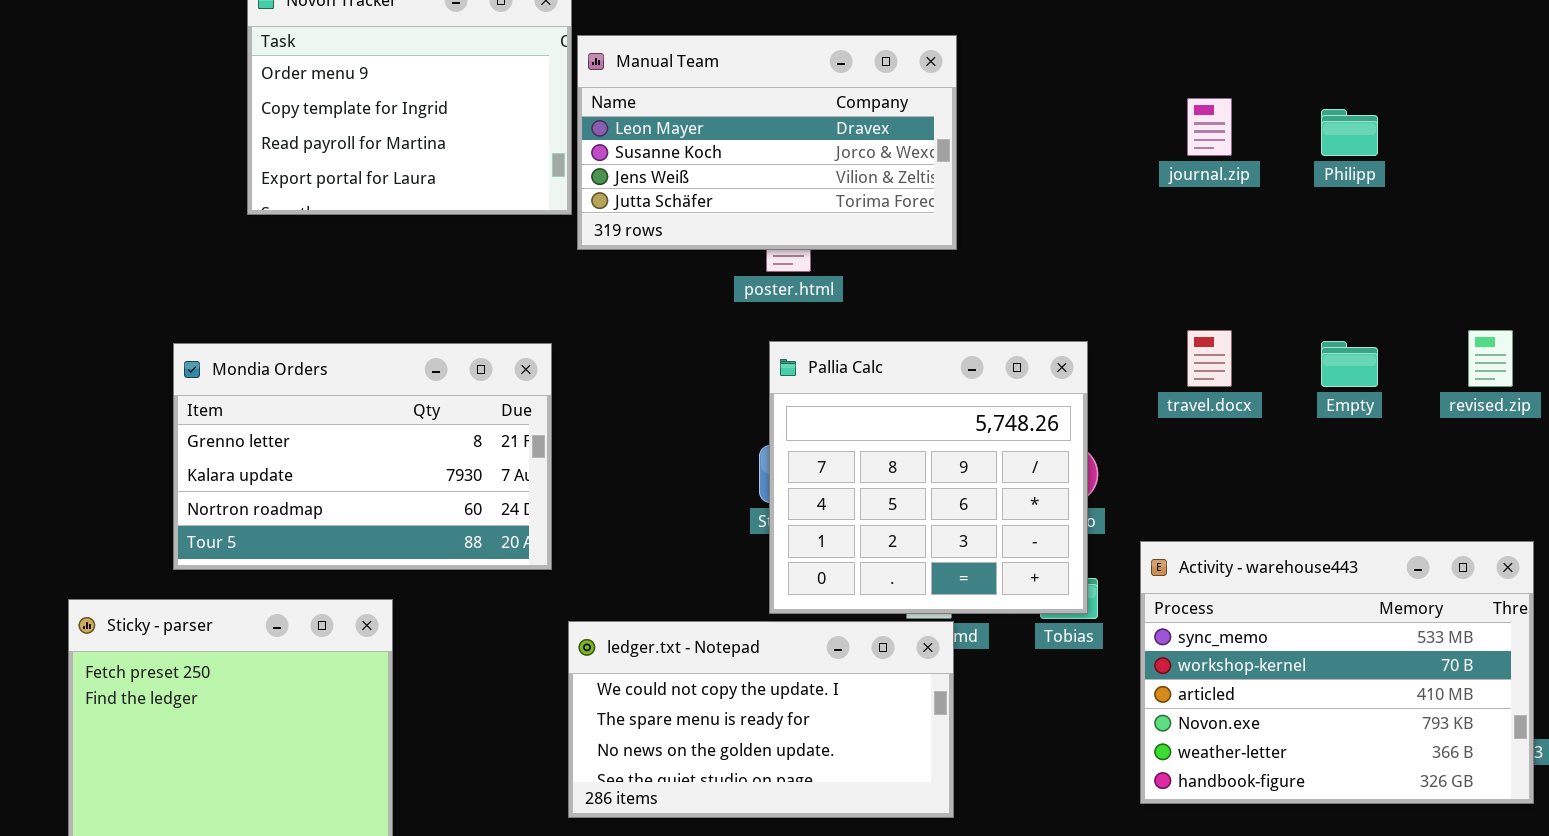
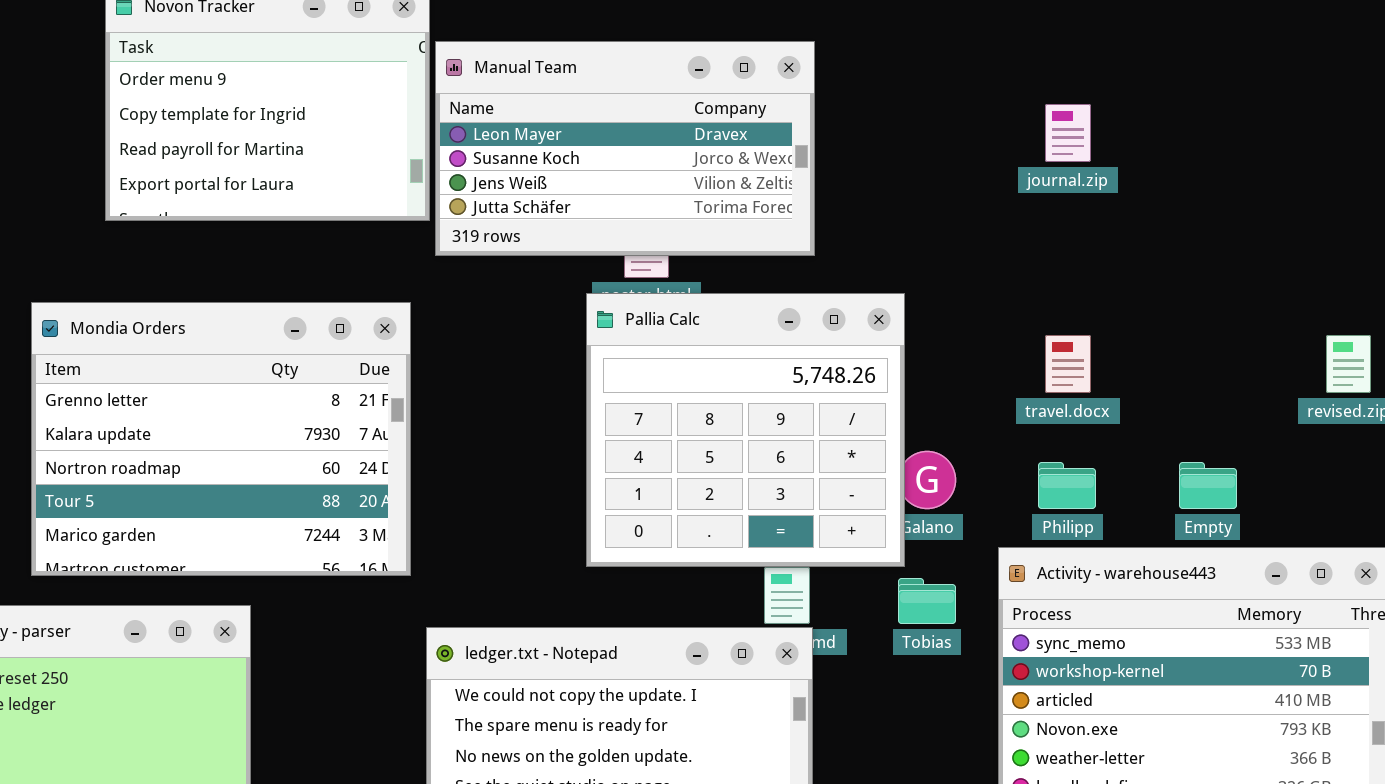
Philipp: [1321,109,1378,156] -> [1038,462,1096,509], moved
Pallia Calc: [769,341,1088,614] -> [586,293,905,567], moved
Empty: [1321,341,1378,387] -> [1179,462,1237,509], moved
Mondia Orders: [173,343,552,570] -> [31,302,411,576], resized

